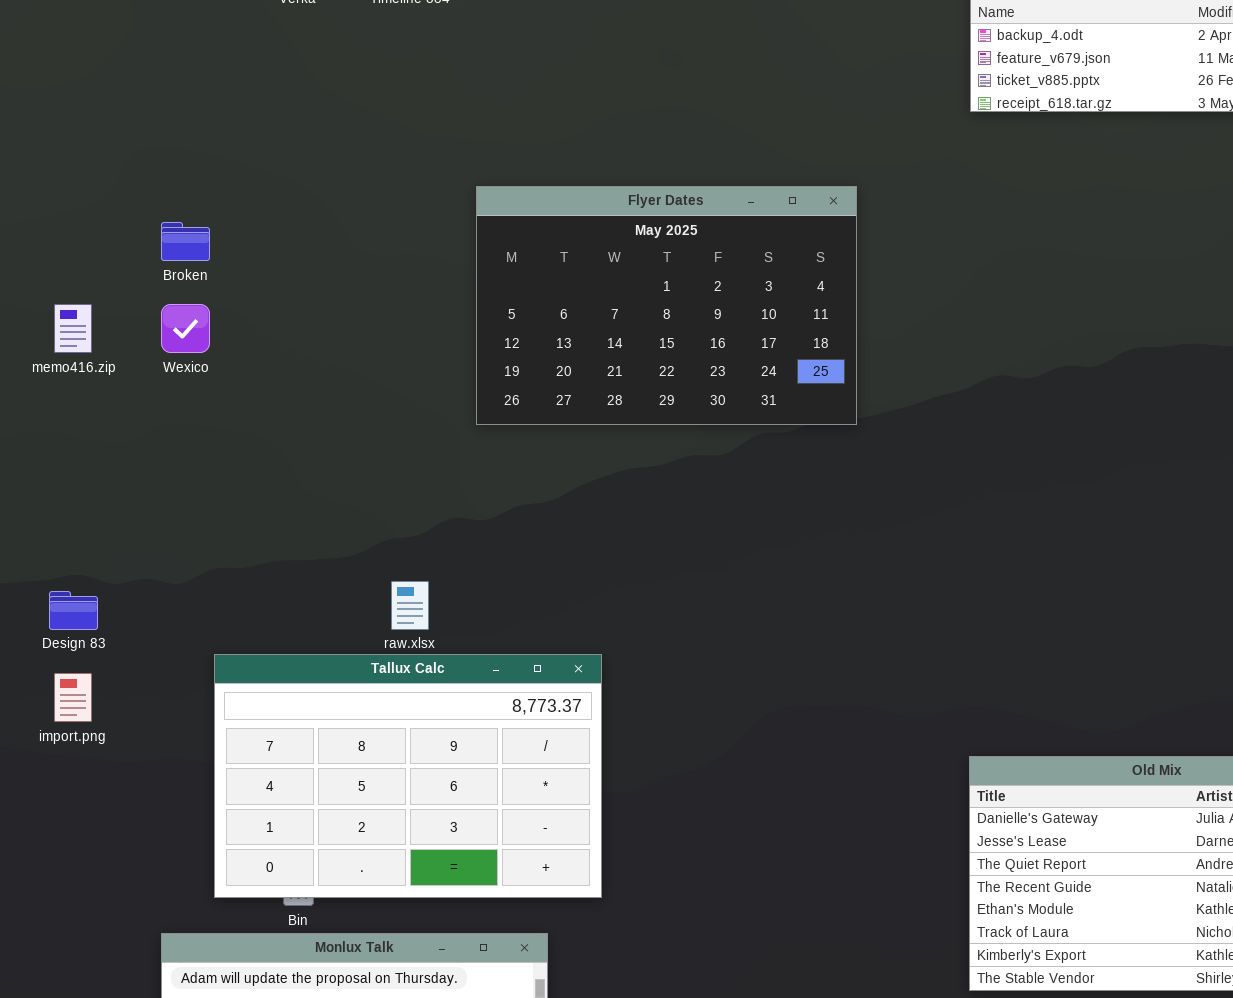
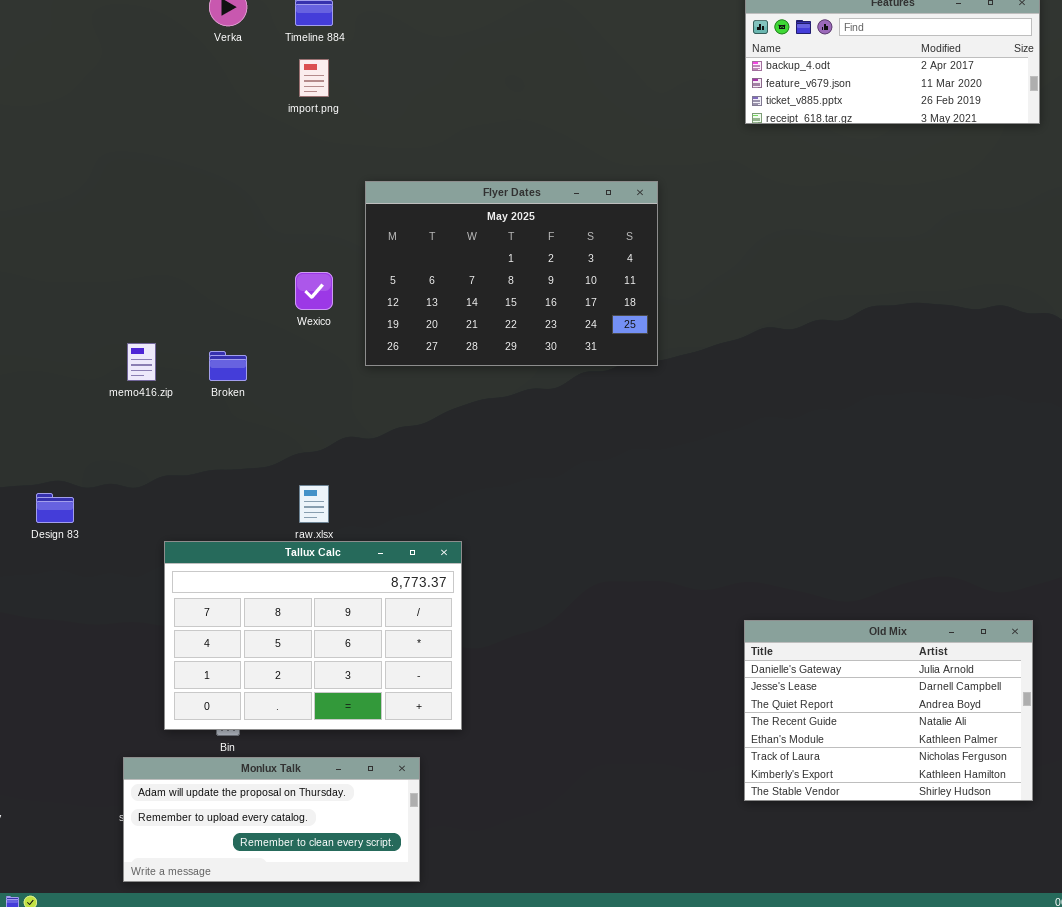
Broken: [161,222,210,261] -> [209,351,247,381], moved
memo416.zip: [54,304,92,353] -> [127,343,156,381], moved
Wexico: [161,304,210,353] -> [295,272,333,310], moved
import.png: [54,673,92,722] -> [299,59,329,97], moved

